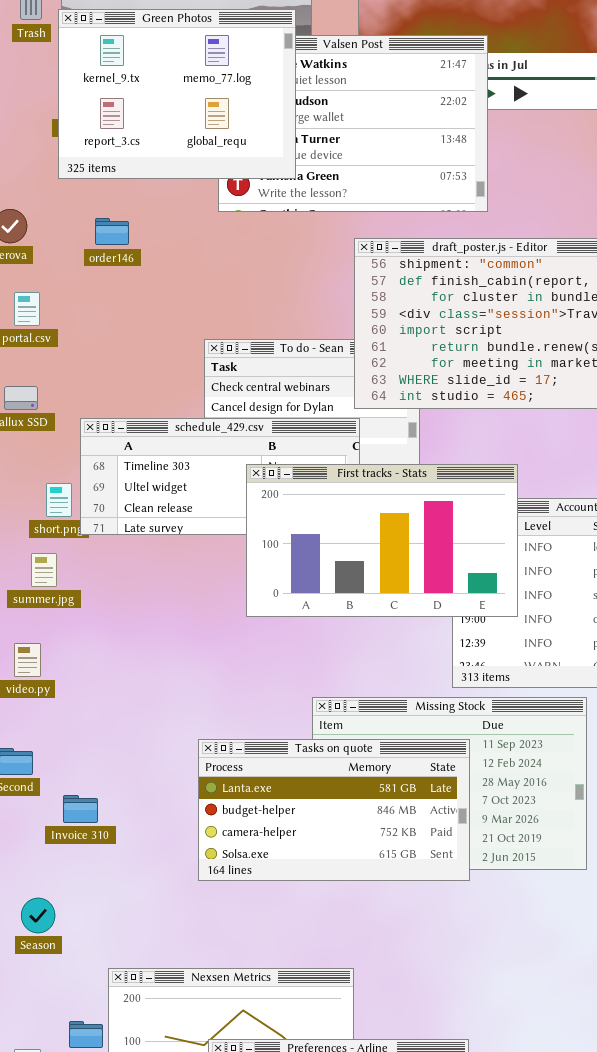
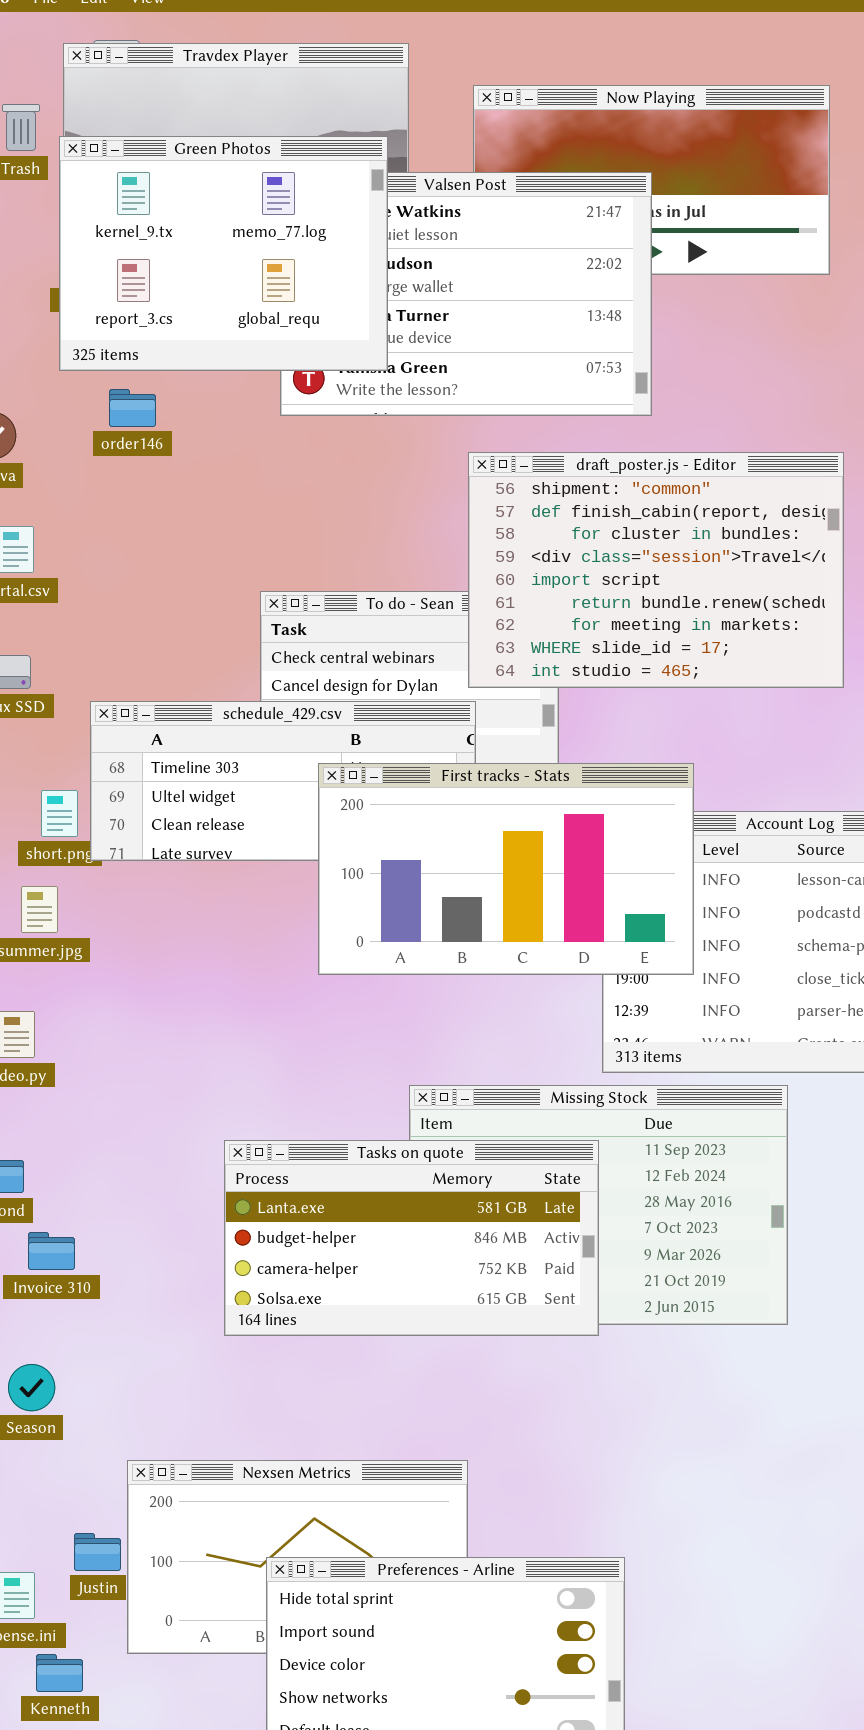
order146: [95,218,129,245] -> [109,389,156,427], moved
Tasks on quote: [198,739,470,881] -> [224,1140,599,1336], moved
Invoice 310: [63,795,98,823] -> [28,1232,75,1270], moved

